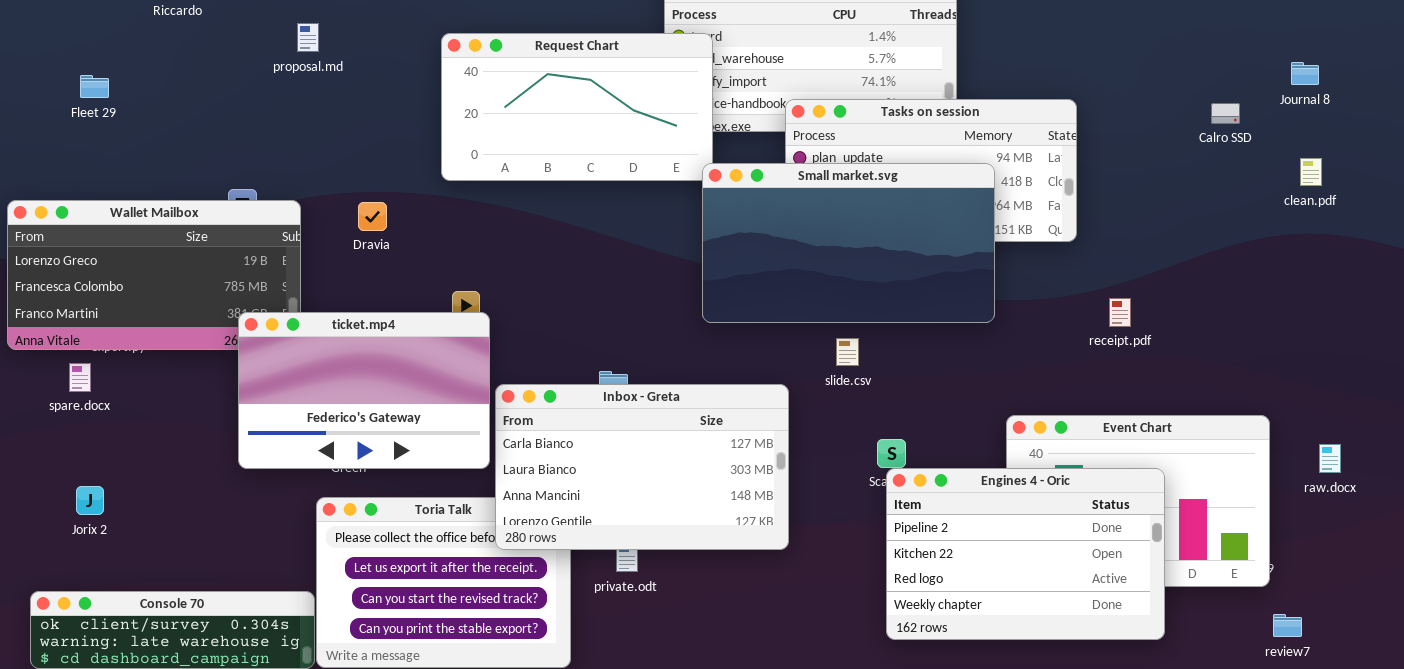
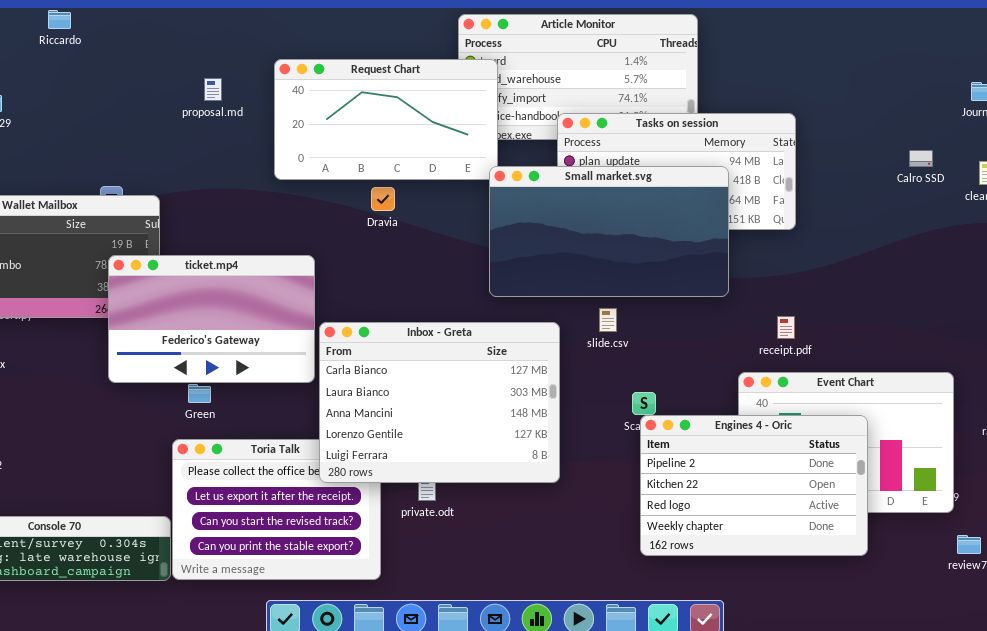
proposal.md: [297,23,319,52] -> [204,78,222,101], moved
Calro SSD: [1211,103,1240,124] -> [909,150,933,167], moved
Dravia: [358,202,387,231] -> [371,187,395,211], moved
receipt.pdf: [1109,298,1131,327] -> [777,316,795,339], moved
ticket.mp4: [238,312,490,469] -> [108,255,315,383], moved
Inbox - Greta: [495,384,789,550] -> [319,322,560,483], resized

